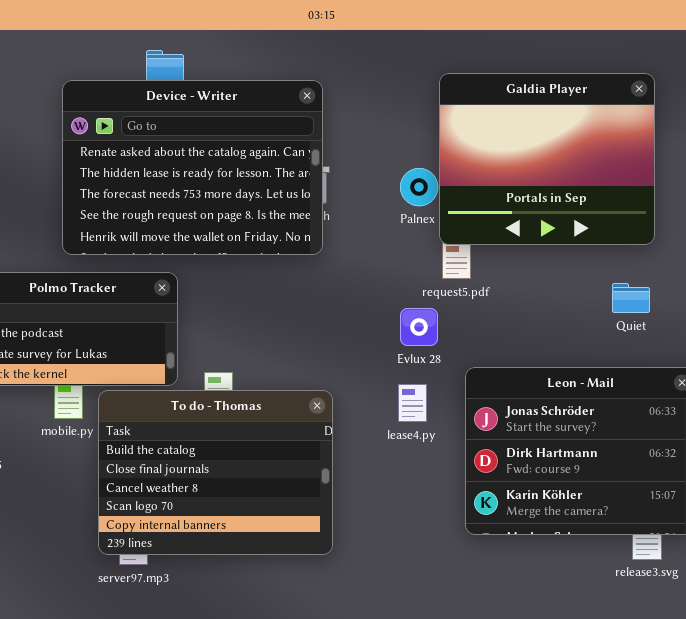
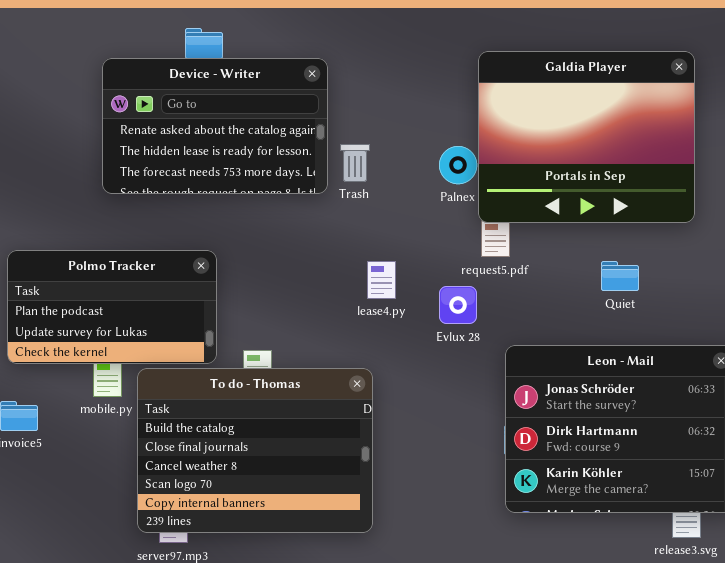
Device - Writer: [62,80,323,255] -> [102,58,328,194], resized
Quiet: [612,283,650,313] -> [601,261,639,291], moved
lease4.py: [398,384,427,422] -> [367,261,396,299], moved

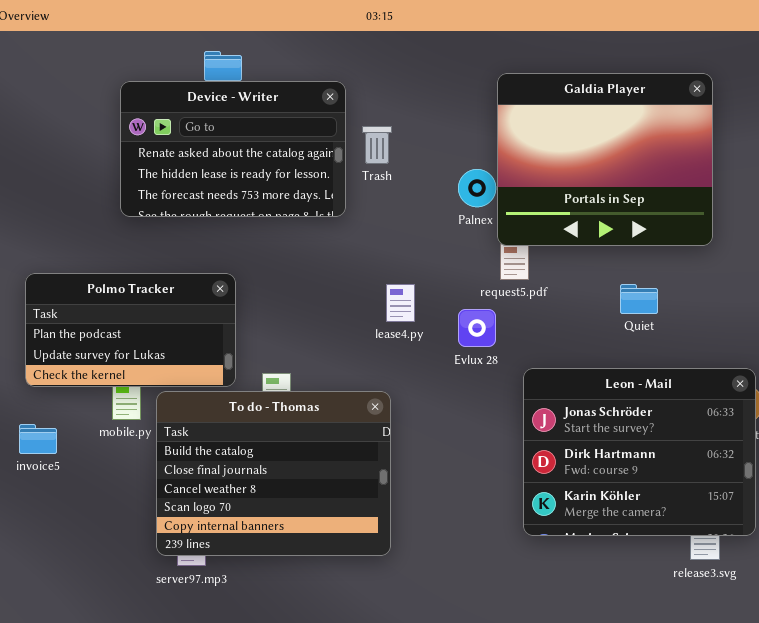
Trash: [340,144,370,182] -> [362,126,392,164], moved

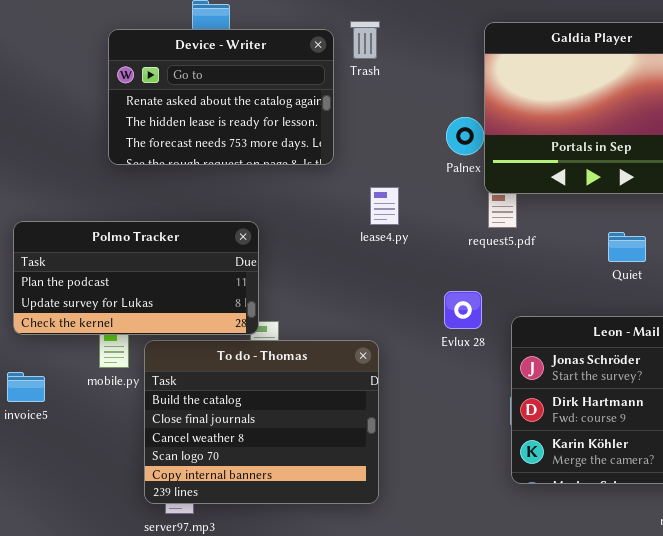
Trash: [362,126,392,164] -> [350,21,380,59], moved
Polmo Tracker: [25,273,236,387] -> [13,221,259,335], resized
lease4.py: [386,284,415,322] -> [370,187,399,225], moved
Evlux 28: [458,309,496,347] -> [444,291,482,329], moved

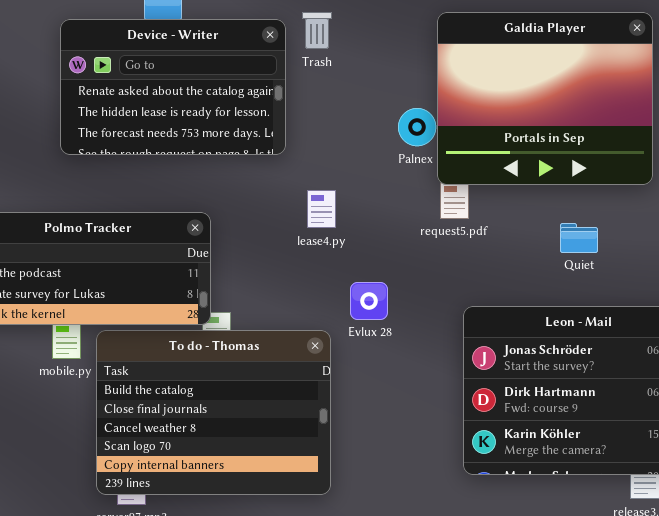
lease4.py: [370,187,399,225] -> [307,190,336,228], moved
Evlux 28: [444,291,482,329] -> [350,282,388,320], moved

